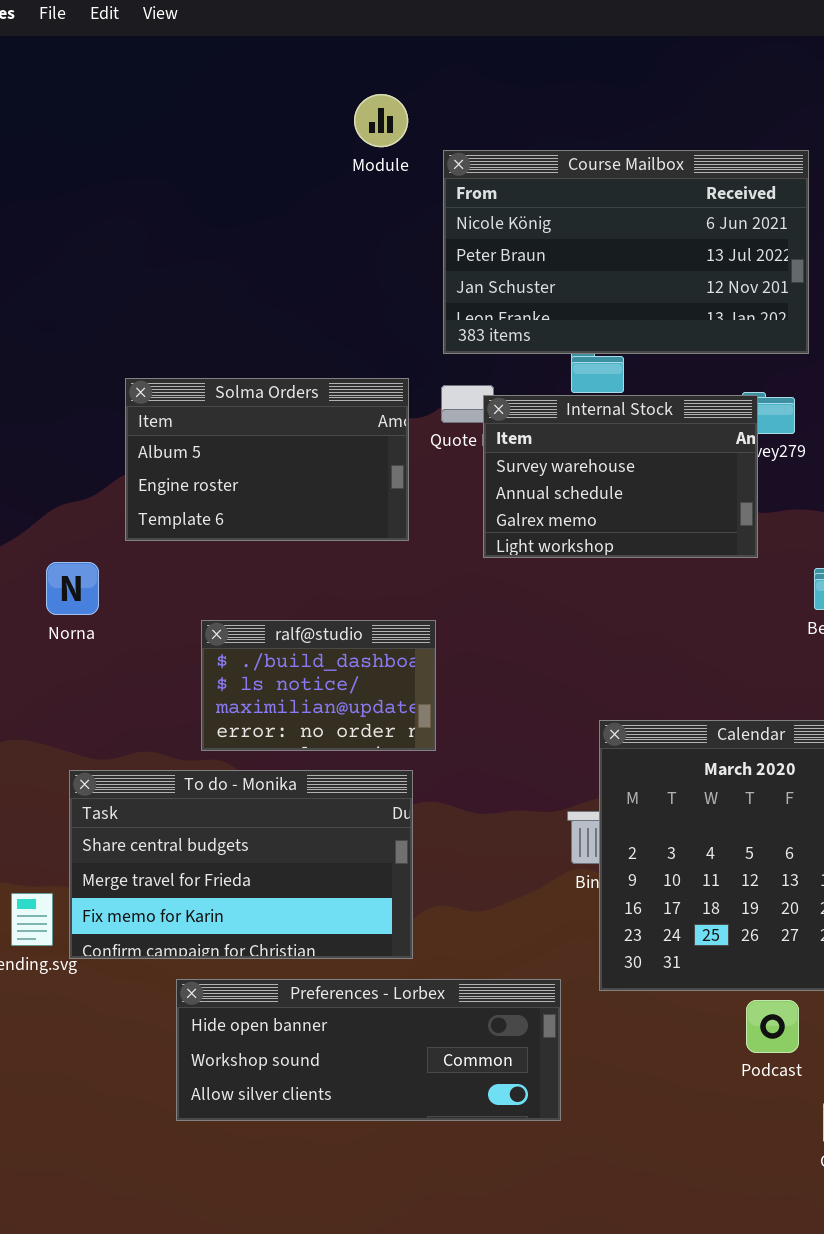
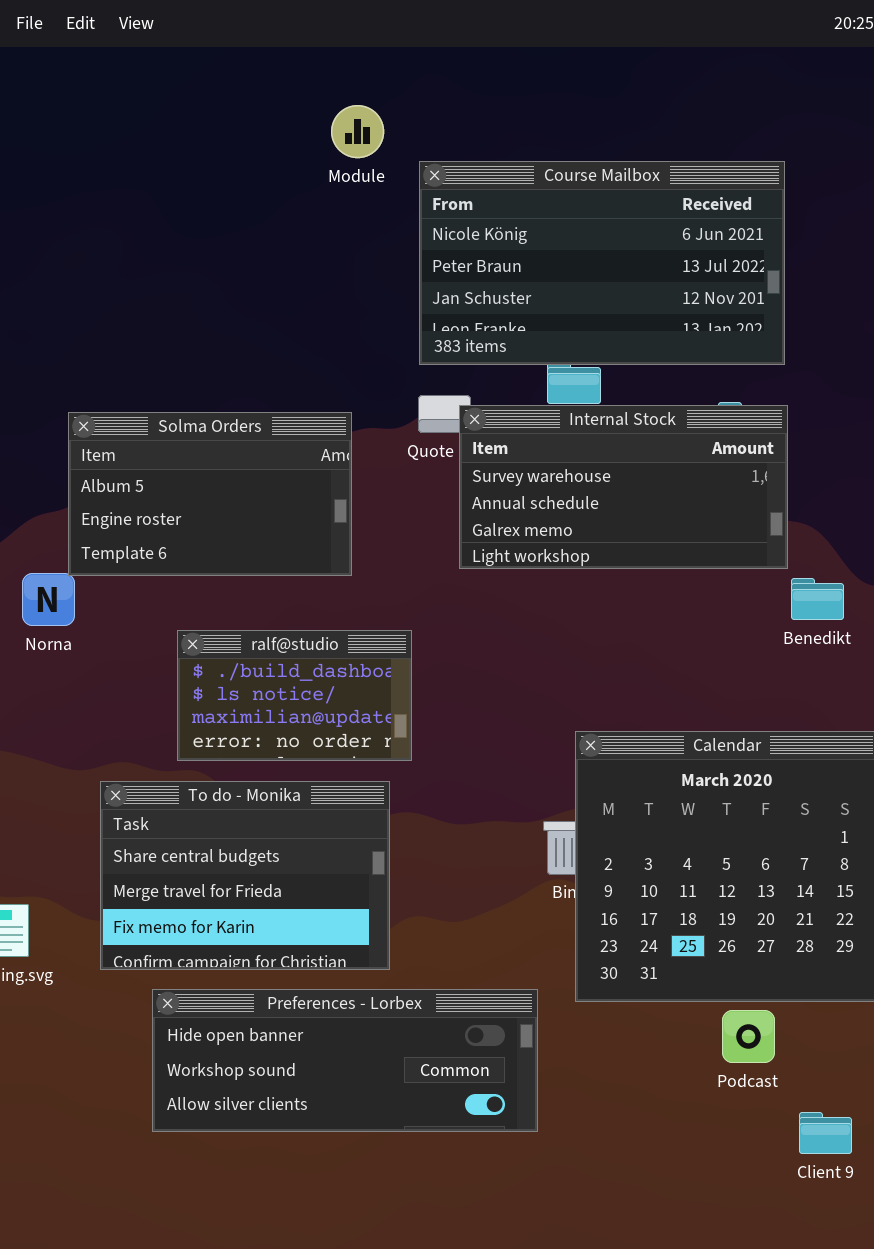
Solma Orders: [125,378,409,541] -> [68,412,352,576], moved
Internal Stock: [483,395,758,558] -> [459,405,788,569], resized
To do - Monika: [69,770,413,959] -> [100,781,390,970], resized

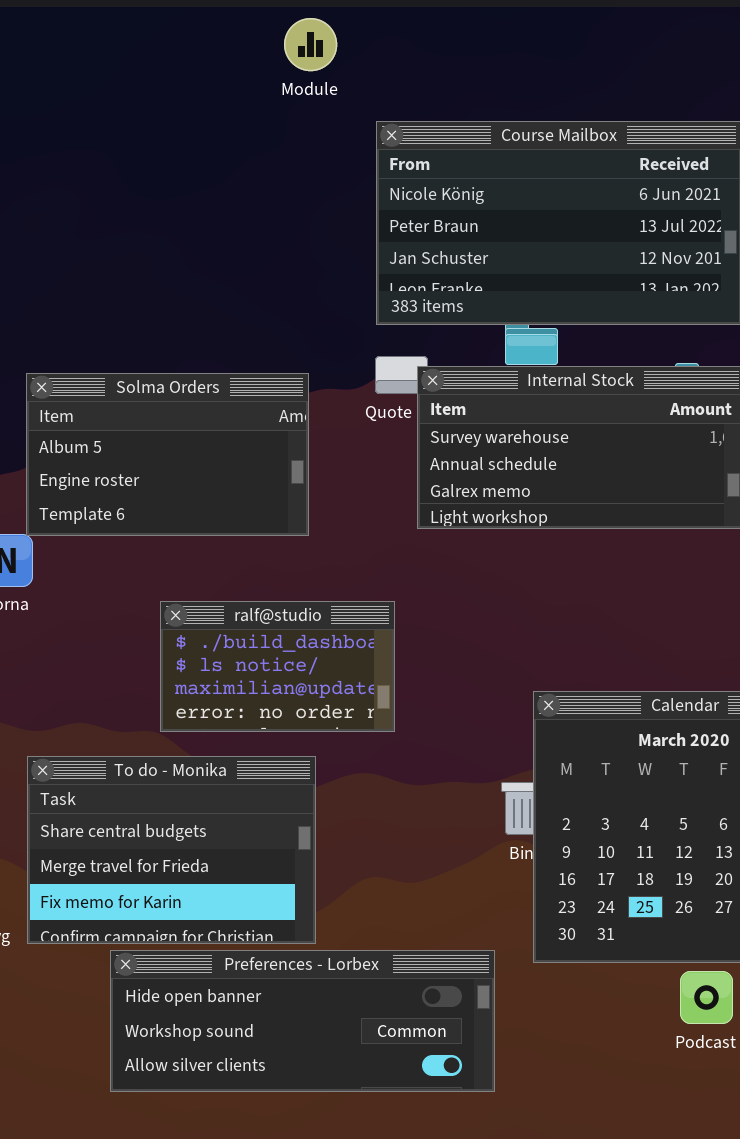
Module: [331,105,384,158] -> [284,18,337,71], moved
ralf@studio: [177,630,412,761] -> [160,601,395,732], moved
To do - Monika: [100,781,390,970] -> [27,756,316,944], moved

